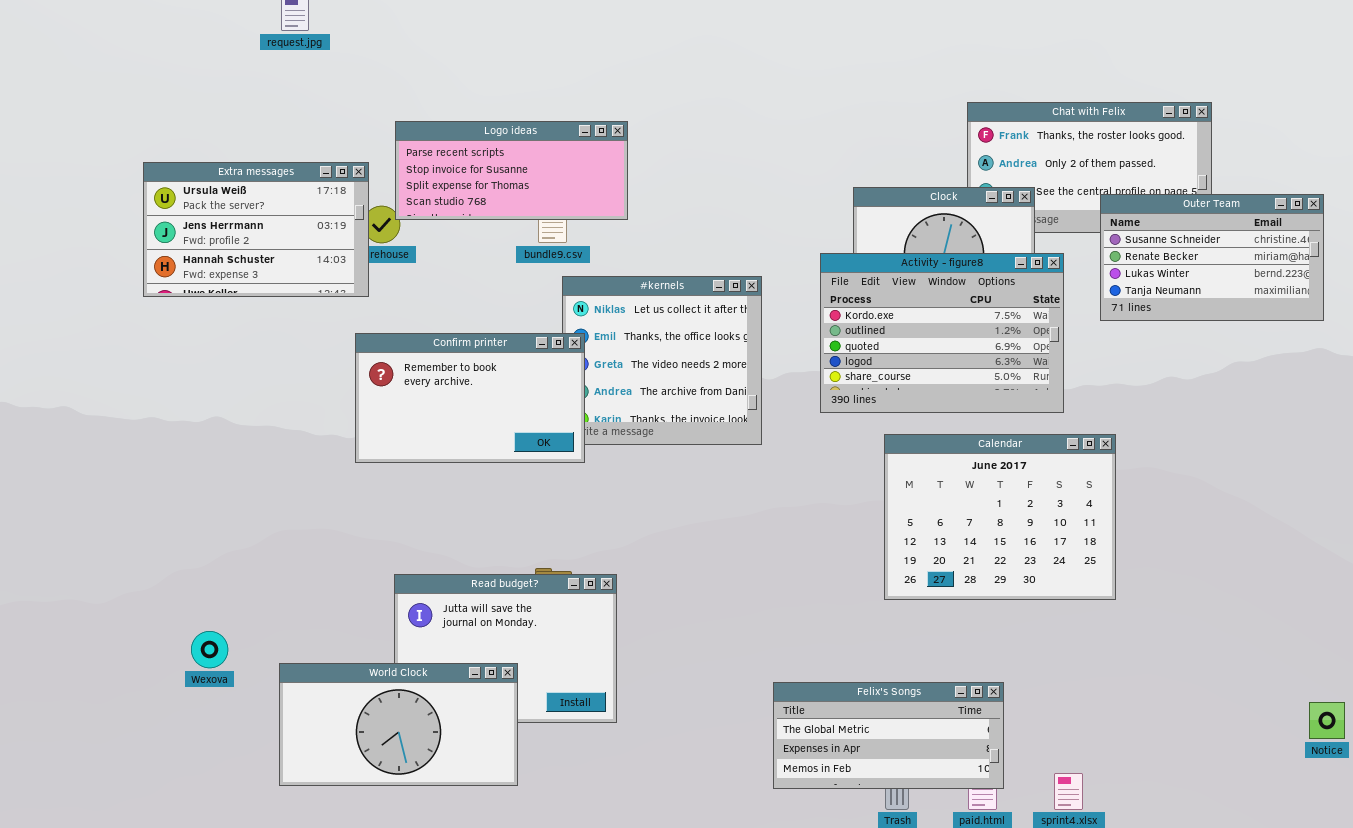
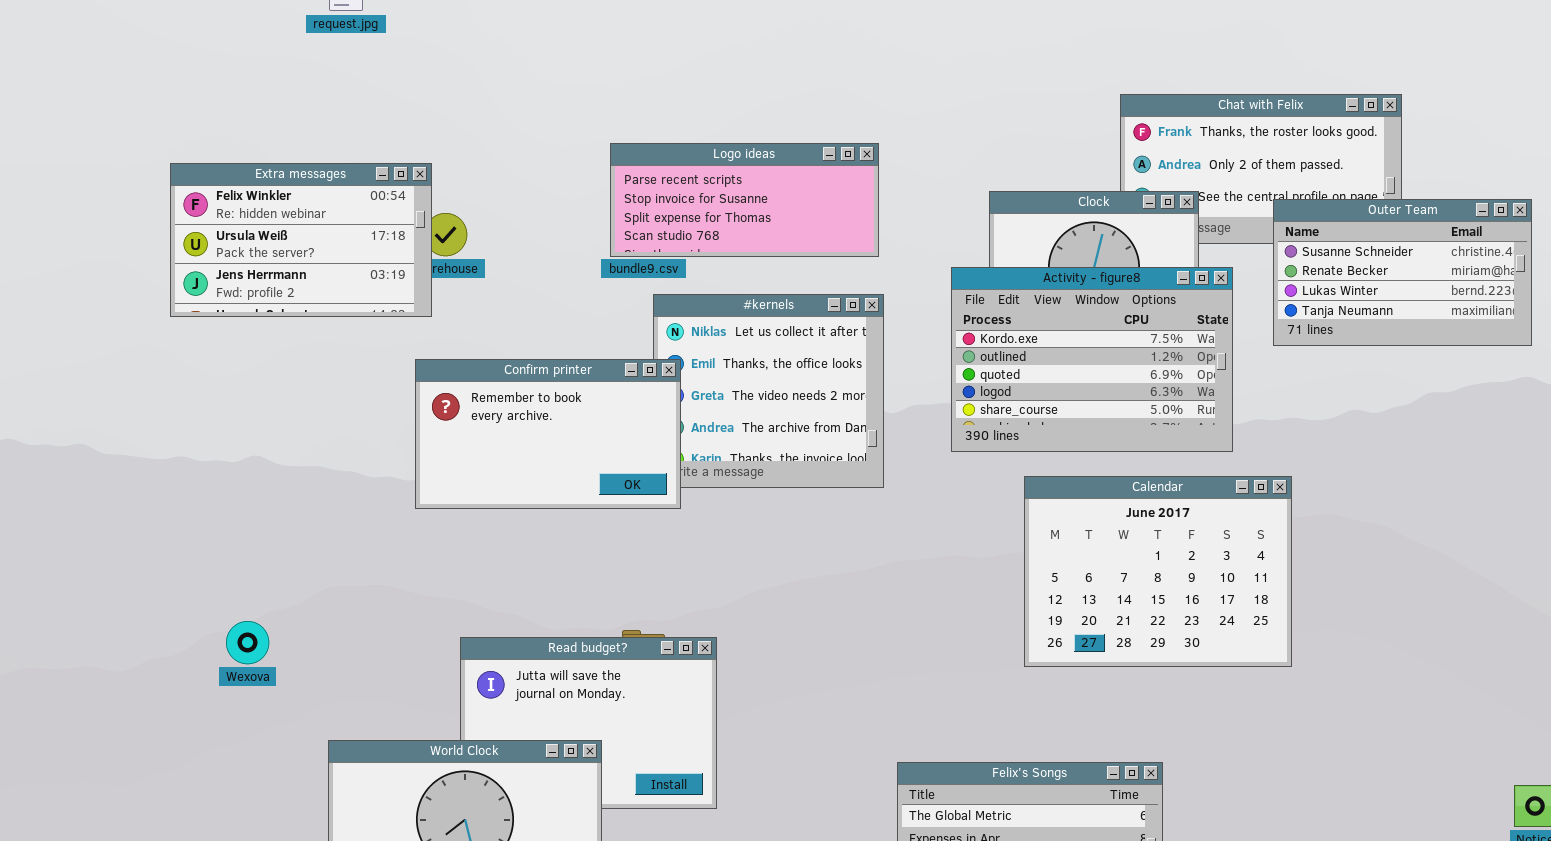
Logo ideas: [395,121,628,220] -> [610,143,879,257], moved
Extra messages: [143,162,369,297] -> [170,163,432,317], scrolled up 1 row
Wexova: [191,631,228,668] -> [226,621,269,664], moved

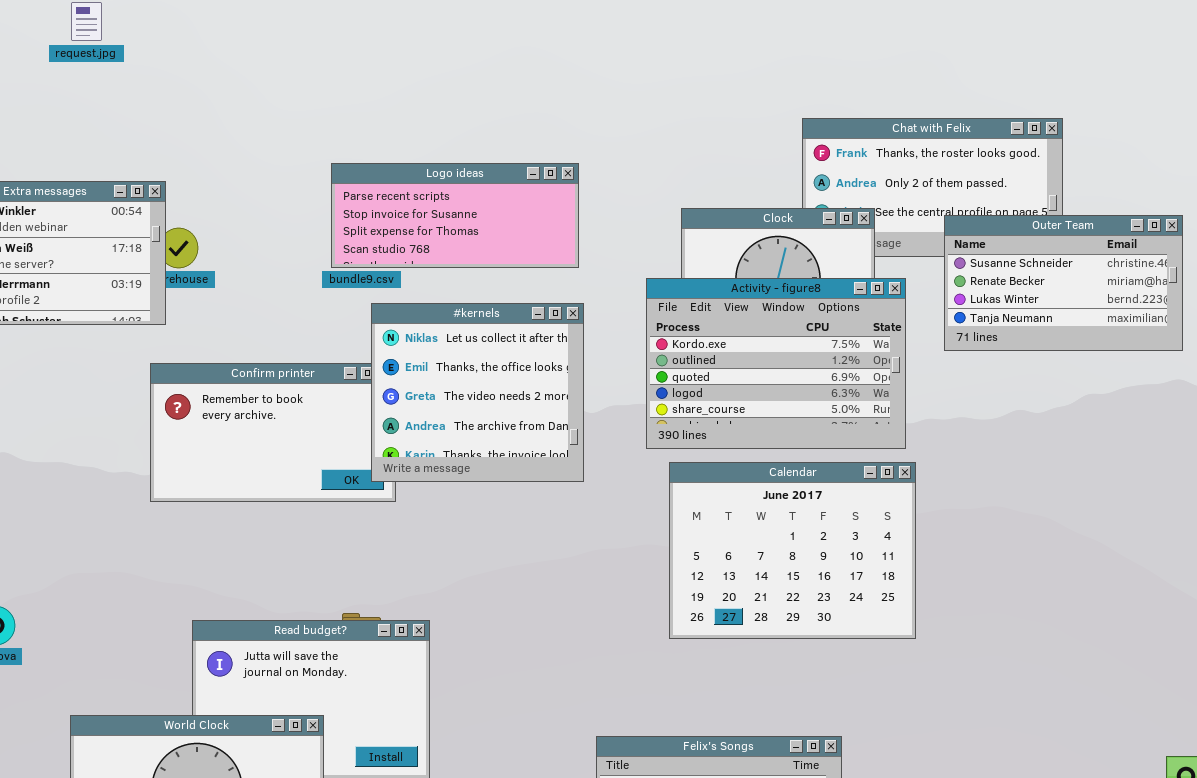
#kernels: [653,294,884,488] -> [371,303,584,482], raised
Calendar: [1024,476,1292,667] -> [669,462,916,639], moved

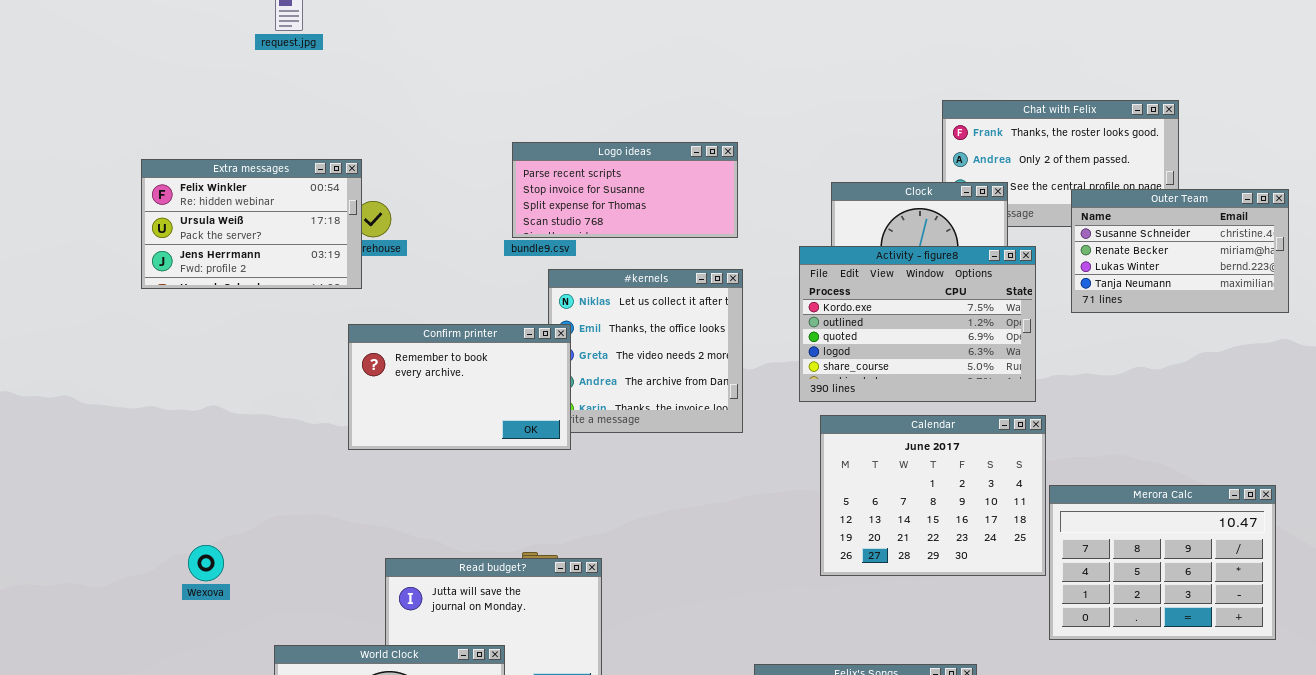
Confirm printer: [150,363,396,502] -> [348,324,571,450], raised
Merora Calc: none -> [1049,485,1276,640], opened

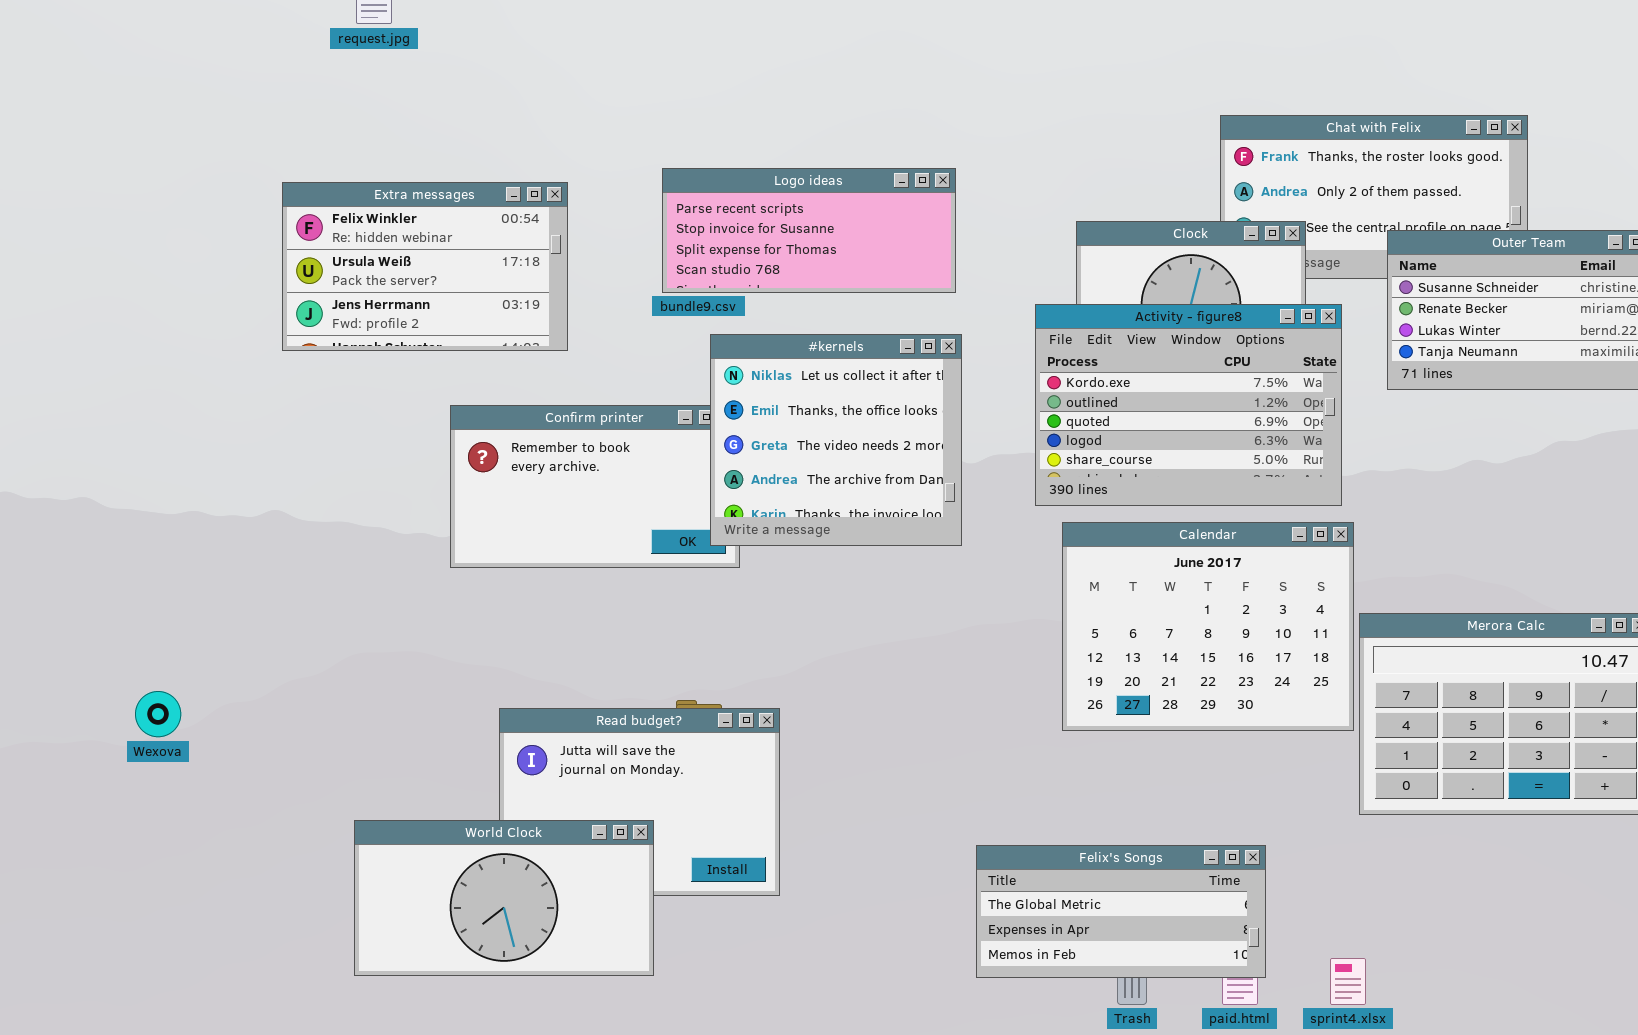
Extra messages: [141,159,362,289] -> [282,182,568,351], moved
#kernels: [548,269,743,433] -> [710,334,962,546], raised
Wexova: [188,545,224,581] -> [135,691,181,737], moved

